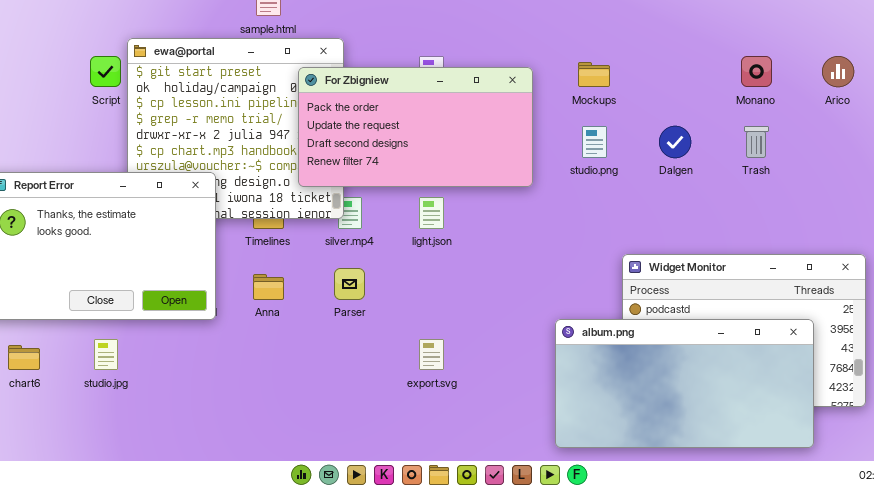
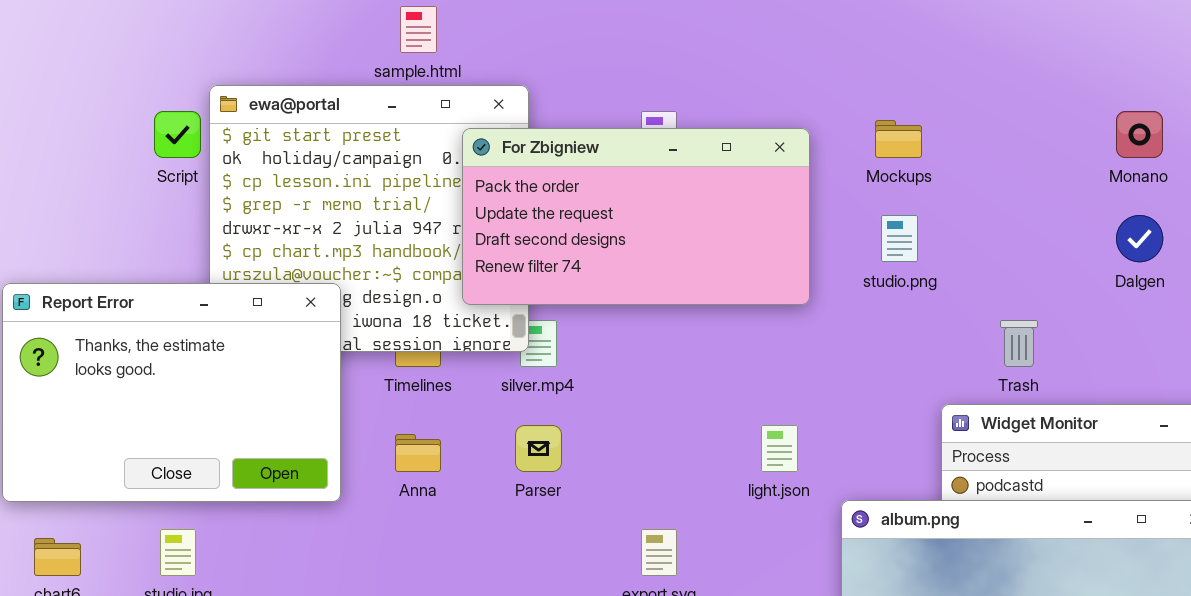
Dalgen: [659,126,691,158] -> [1116,215,1163,262], moved
Trash: [744,126,769,158] -> [1000,320,1038,367], moved
light.json: [419,197,444,229] -> [761,425,798,472], moved

